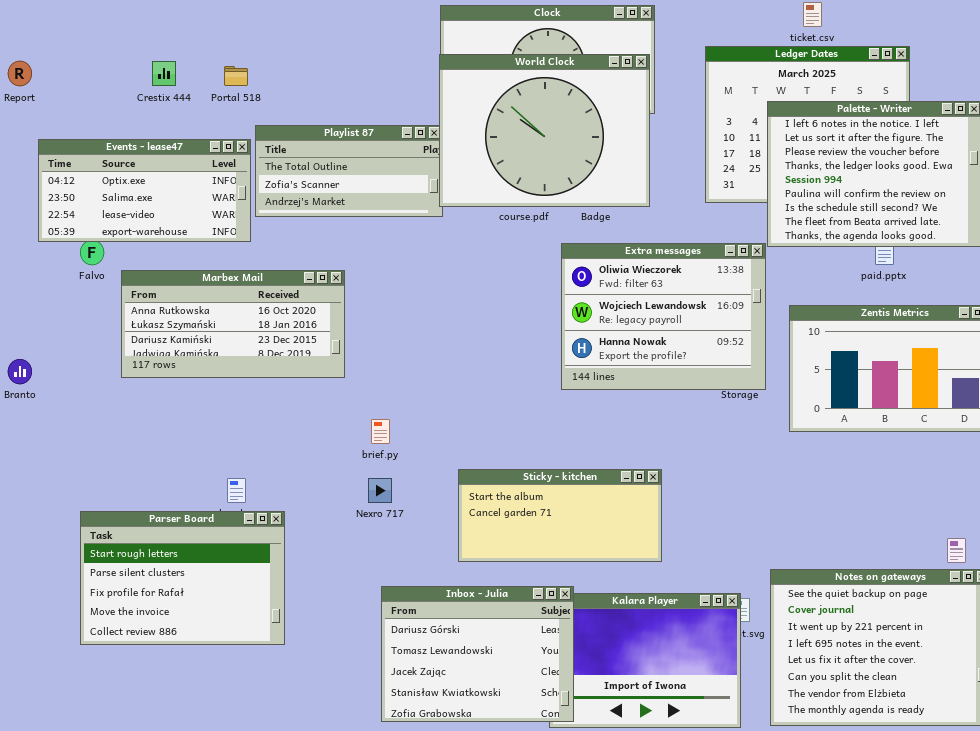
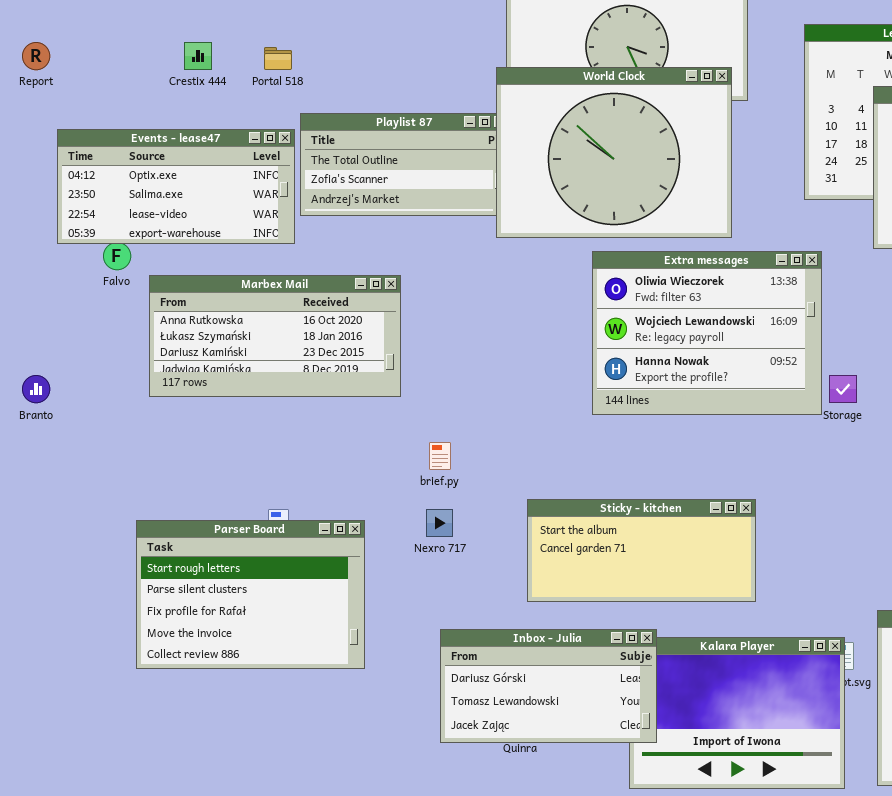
World Clock: [439,54,650,207] -> [496,67,732,238], moved
Extra messages: [561,243,766,390] -> [592,251,822,415], moved
Parser Board: [80,511,285,645] -> [136,520,365,669], moved
Inbox - Julia: [381,586,574,722] -> [440,629,657,743], resized

